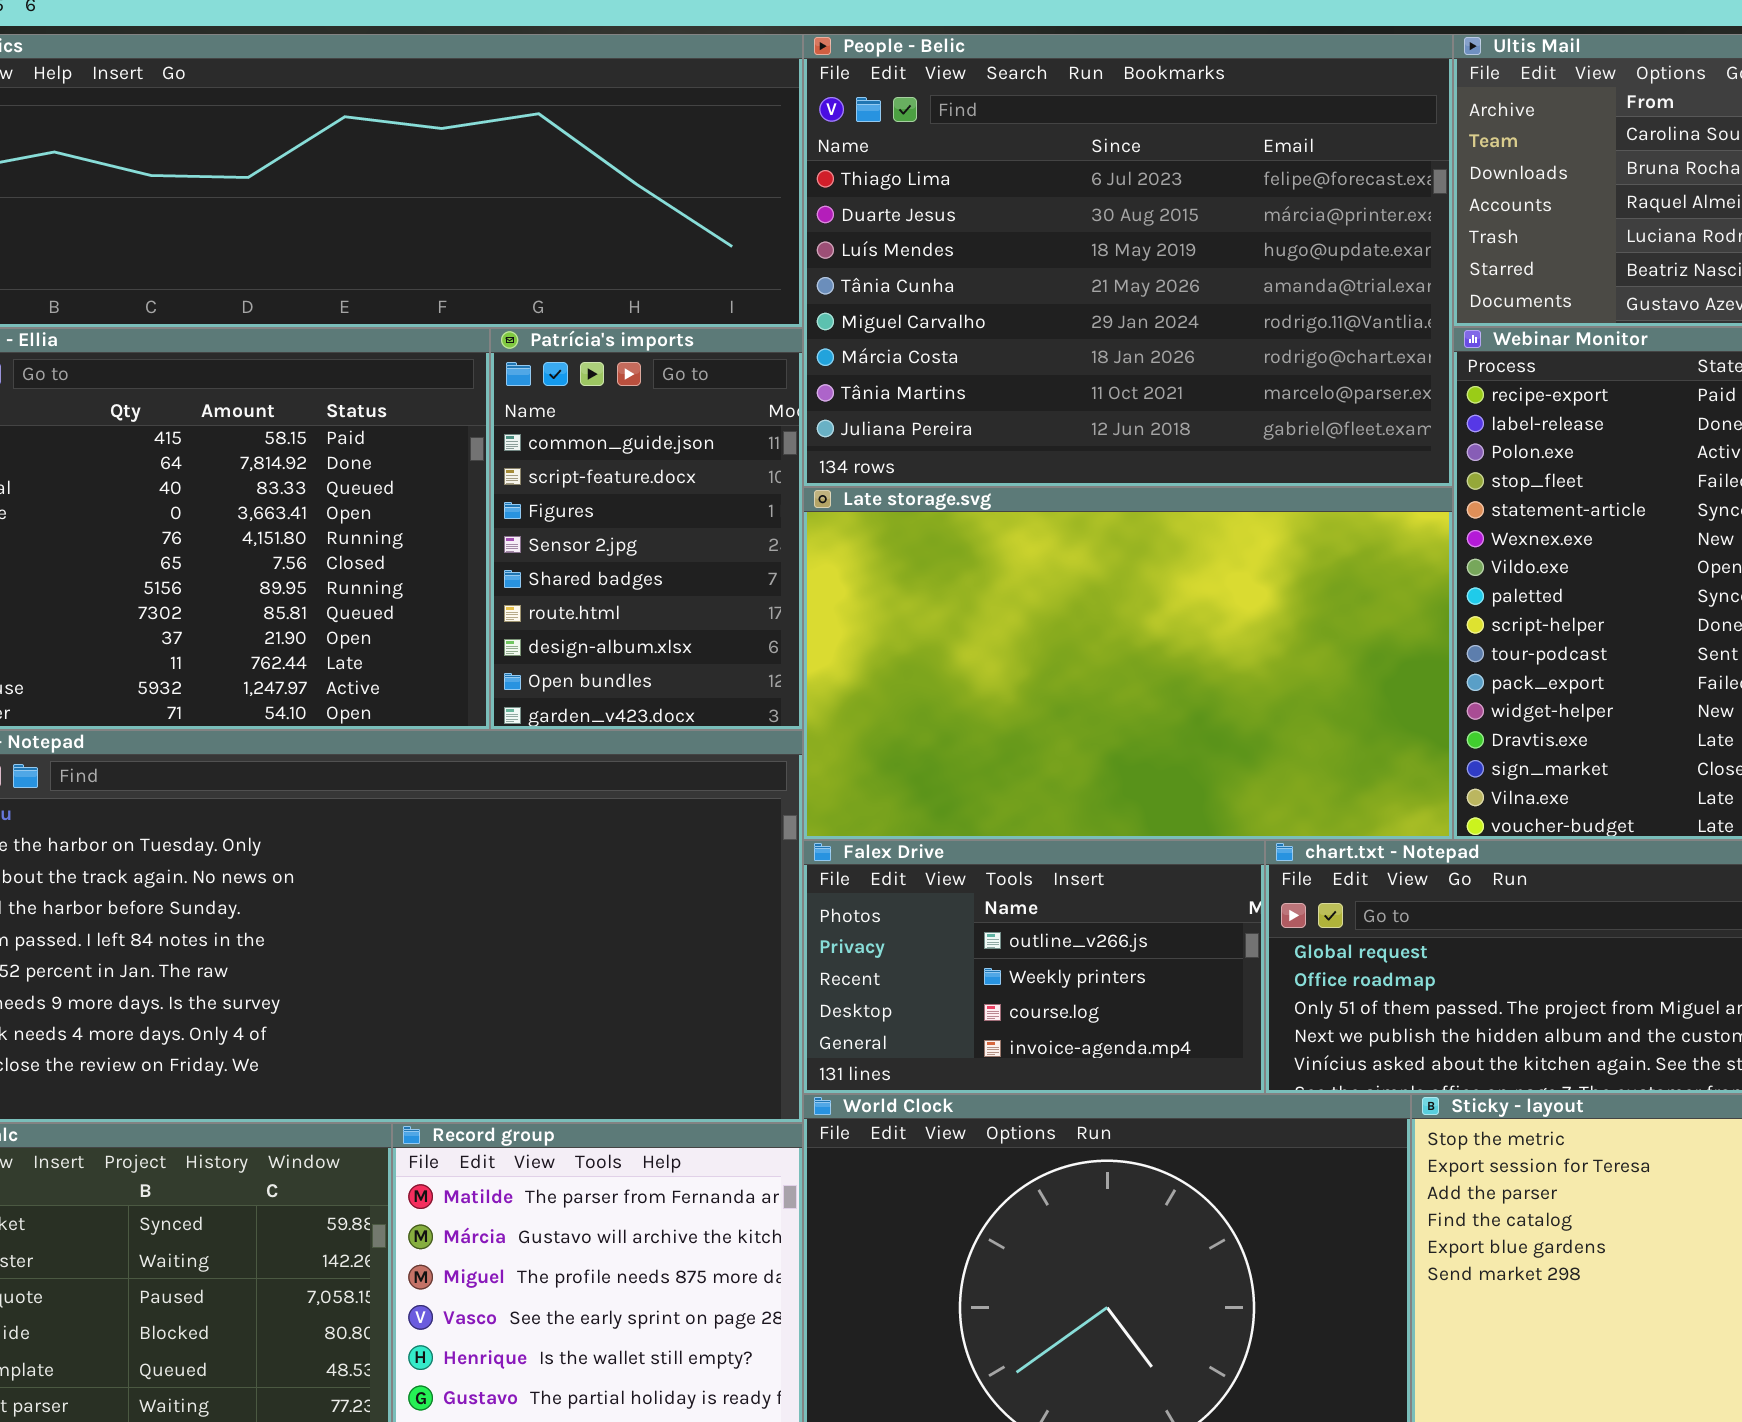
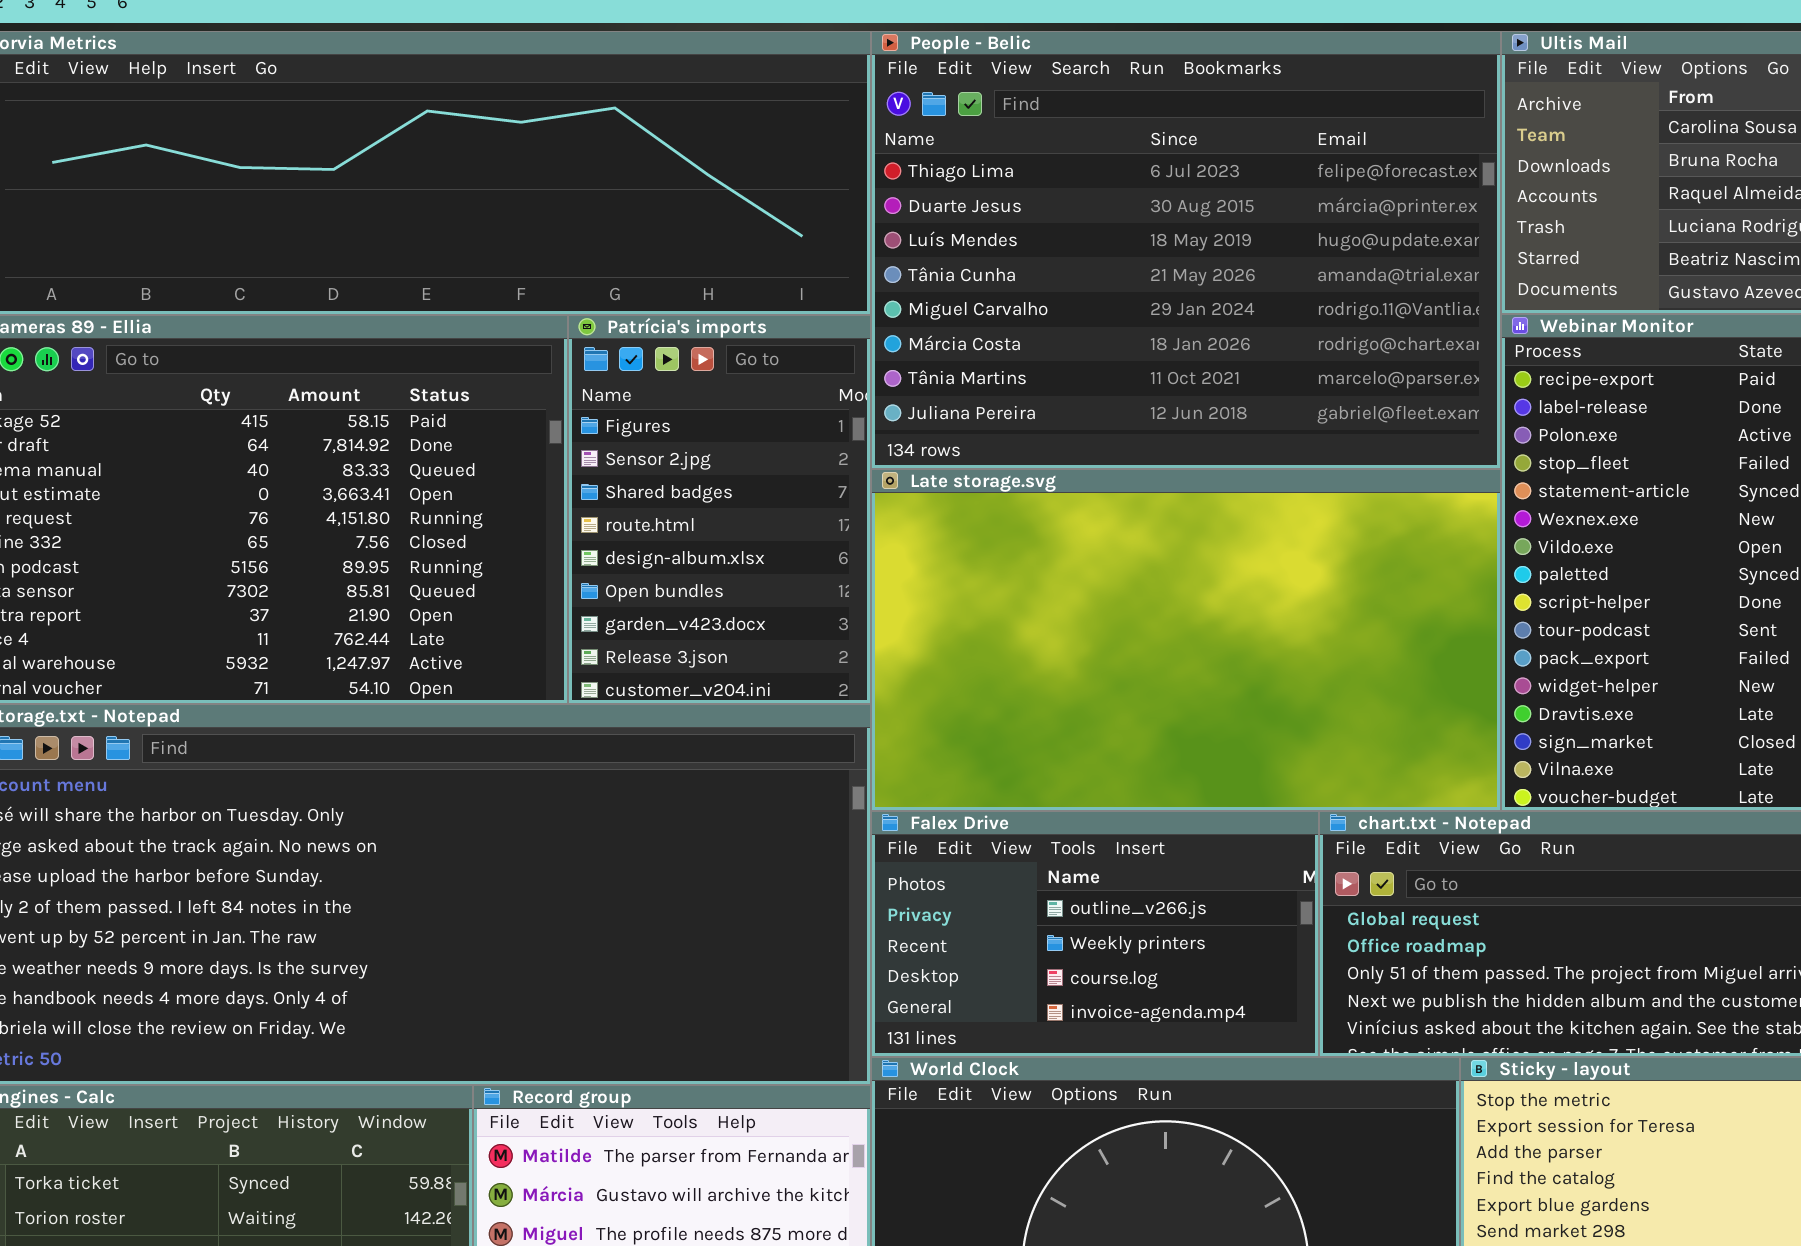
Patrícia's imports: [490,328,803,730] -> [568,315,871,704], scrolled down 2 rows

